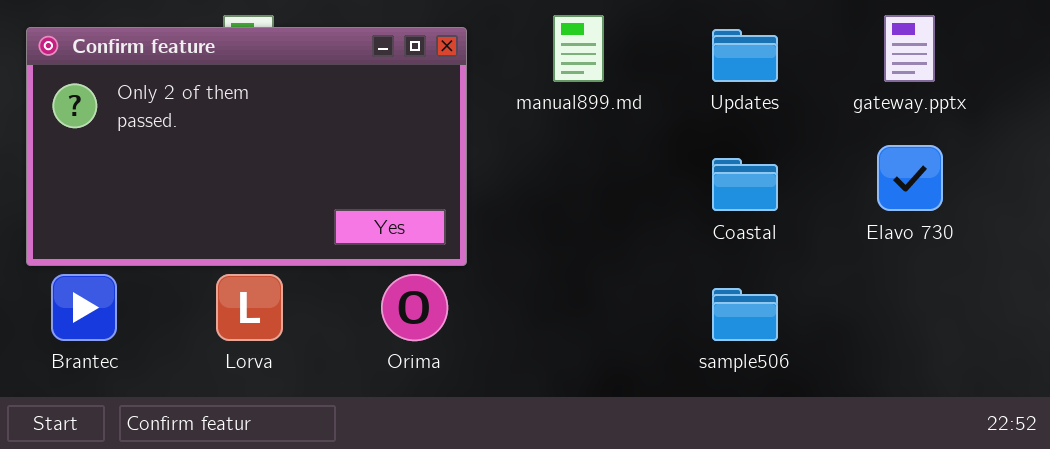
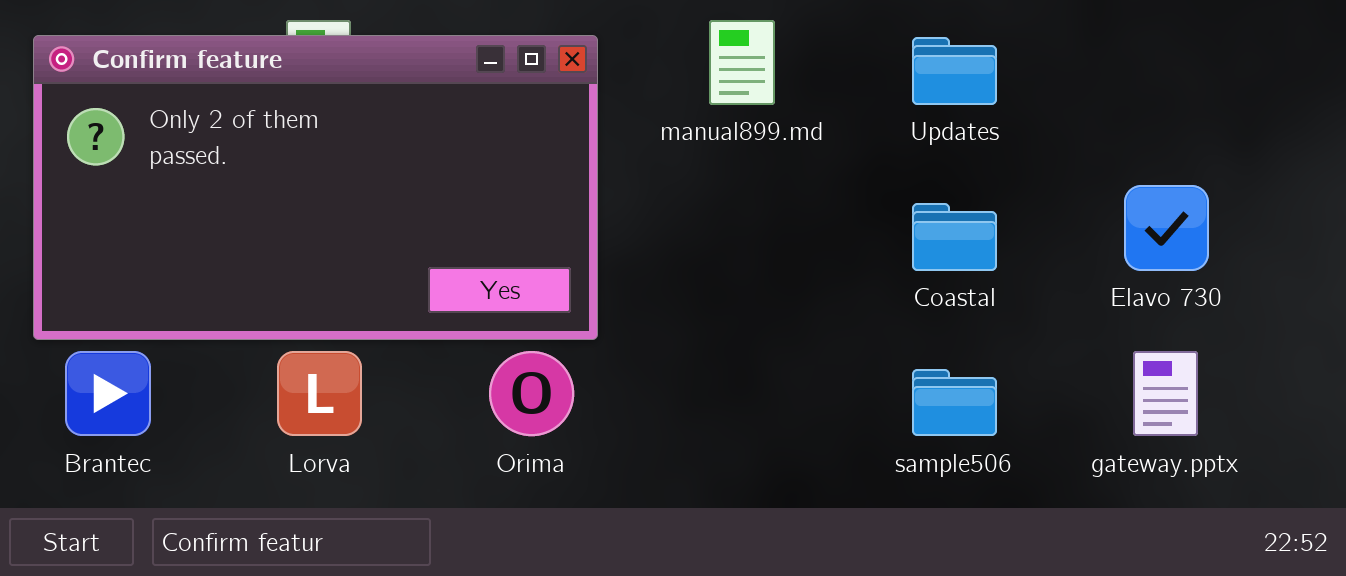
gateway.pptx: [884,15,935,82] -> [1133,351,1198,436], moved

